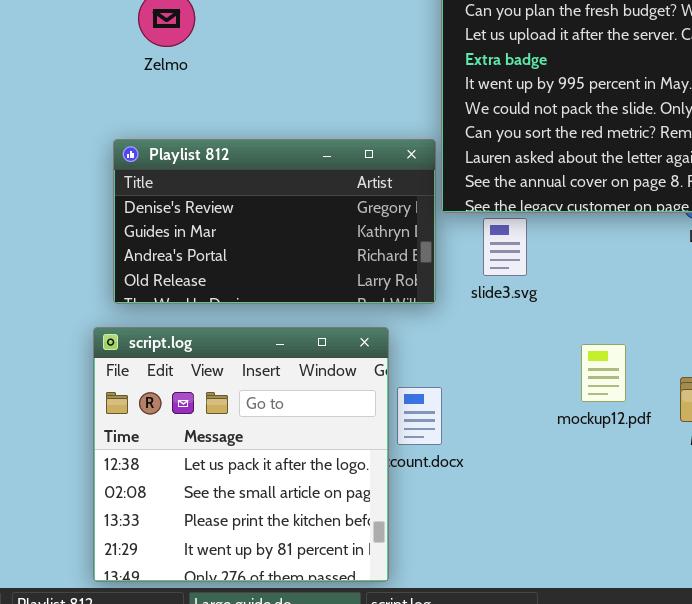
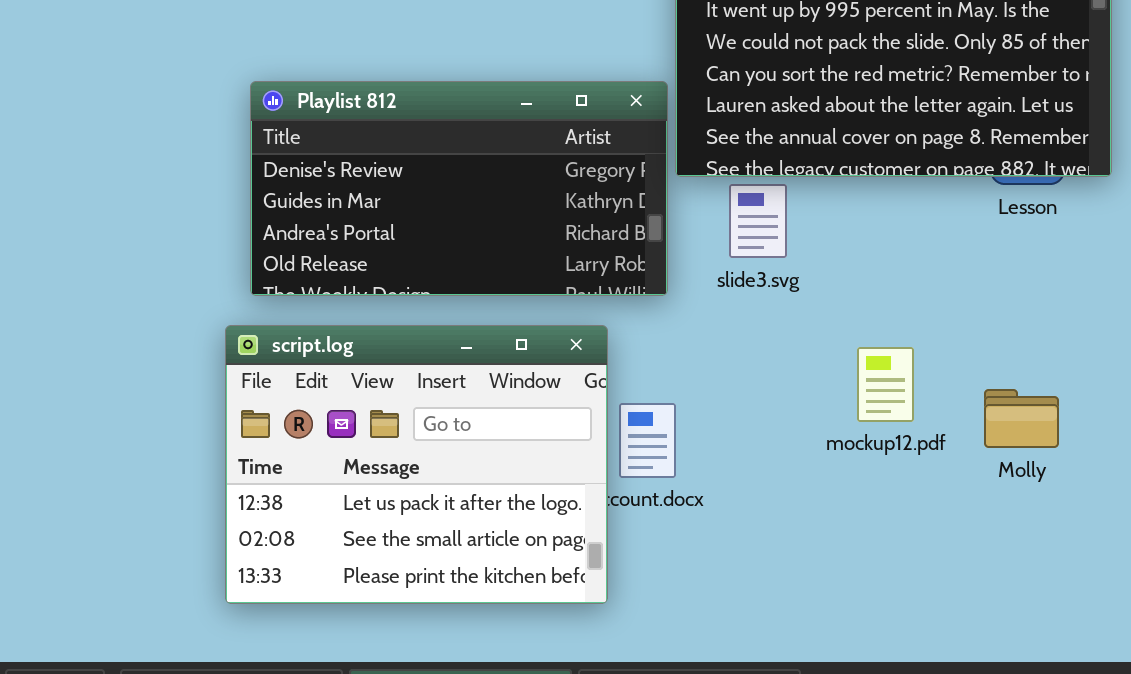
script.log: [93,327,389,582] -> [225,325,608,604], resized

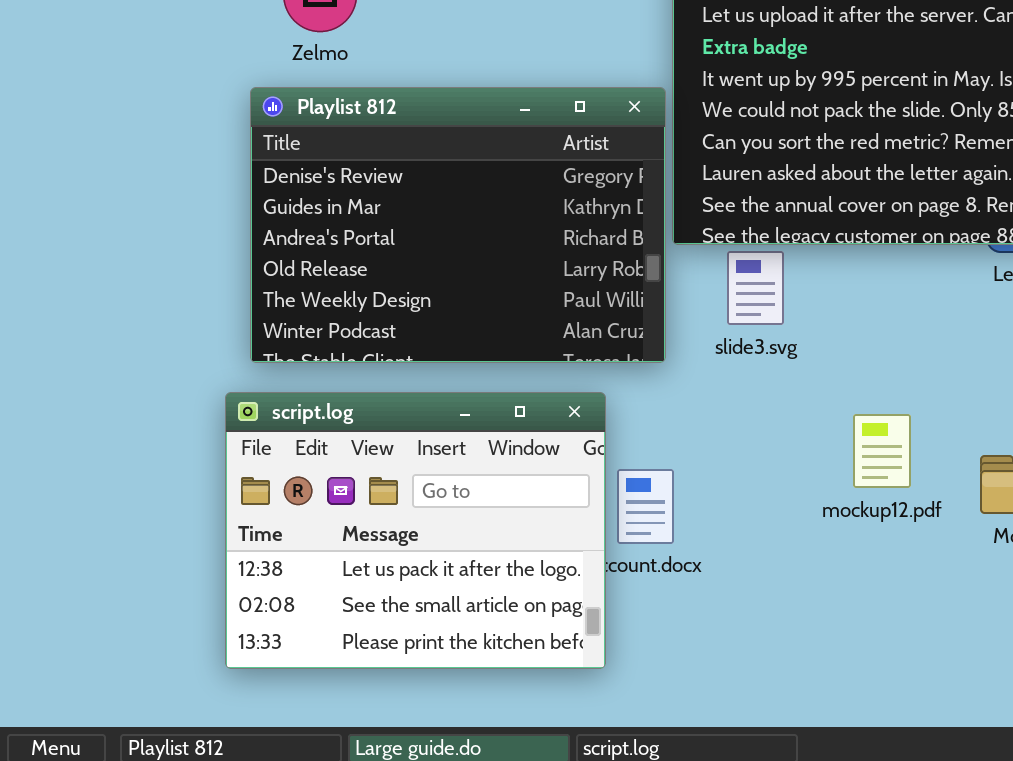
Playlist 812: [250,81,668,296] -> [250,87,666,363], resized

